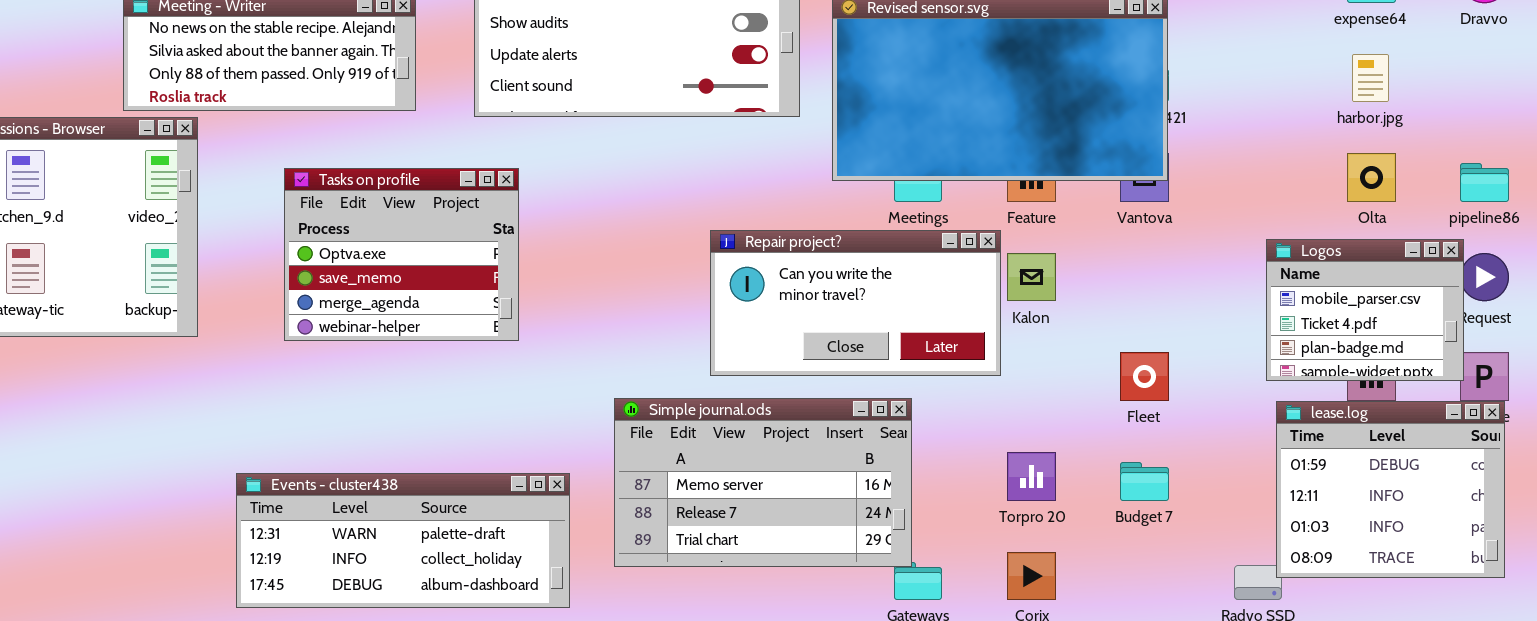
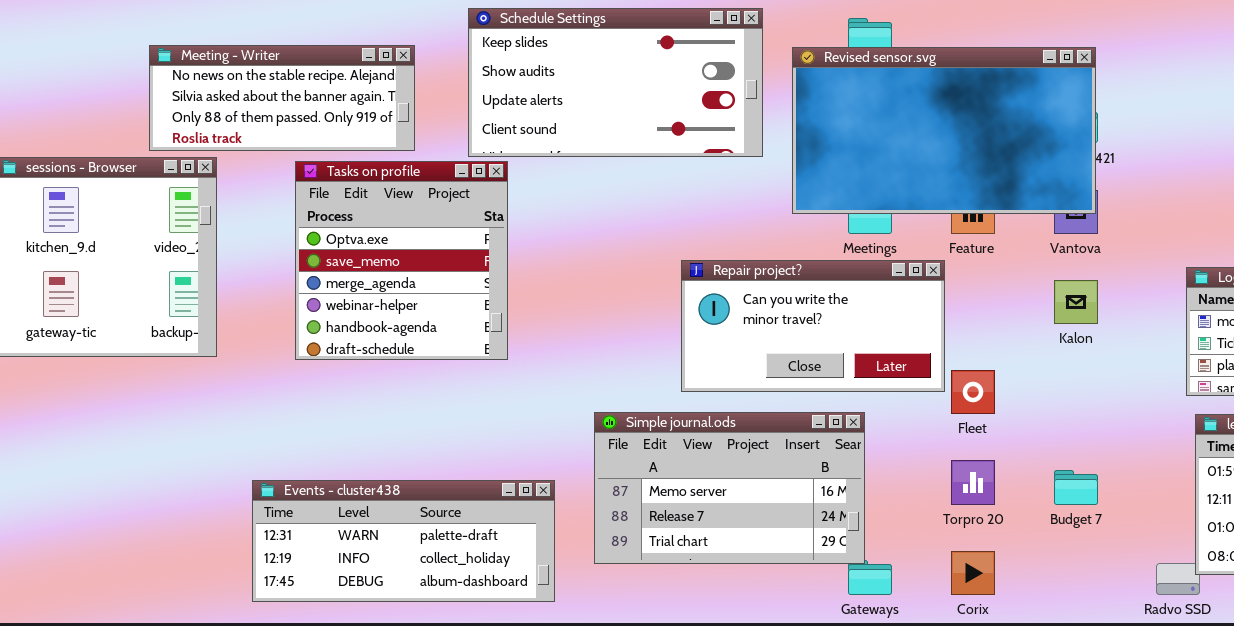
Tasks on profile: [284,168,519,341] -> [295,161,508,360], resized
Kalon: [1007,253,1056,301] -> [1054,280,1098,324], moved
Fleet: [1120,352,1169,401] -> [951,370,995,414], moved

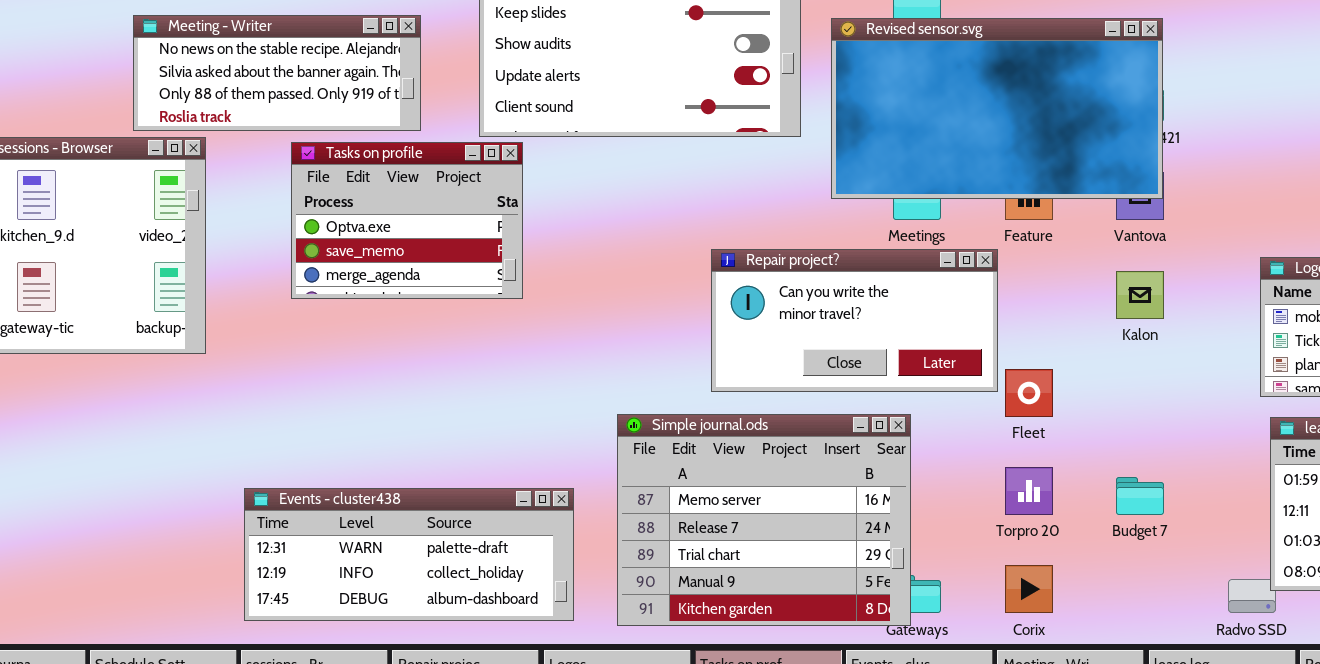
Tasks on profile: [295,161,508,360] -> [291,142,523,299], resized
Simple journal.ods: [594,412,865,564] -> [617,414,911,626], resized

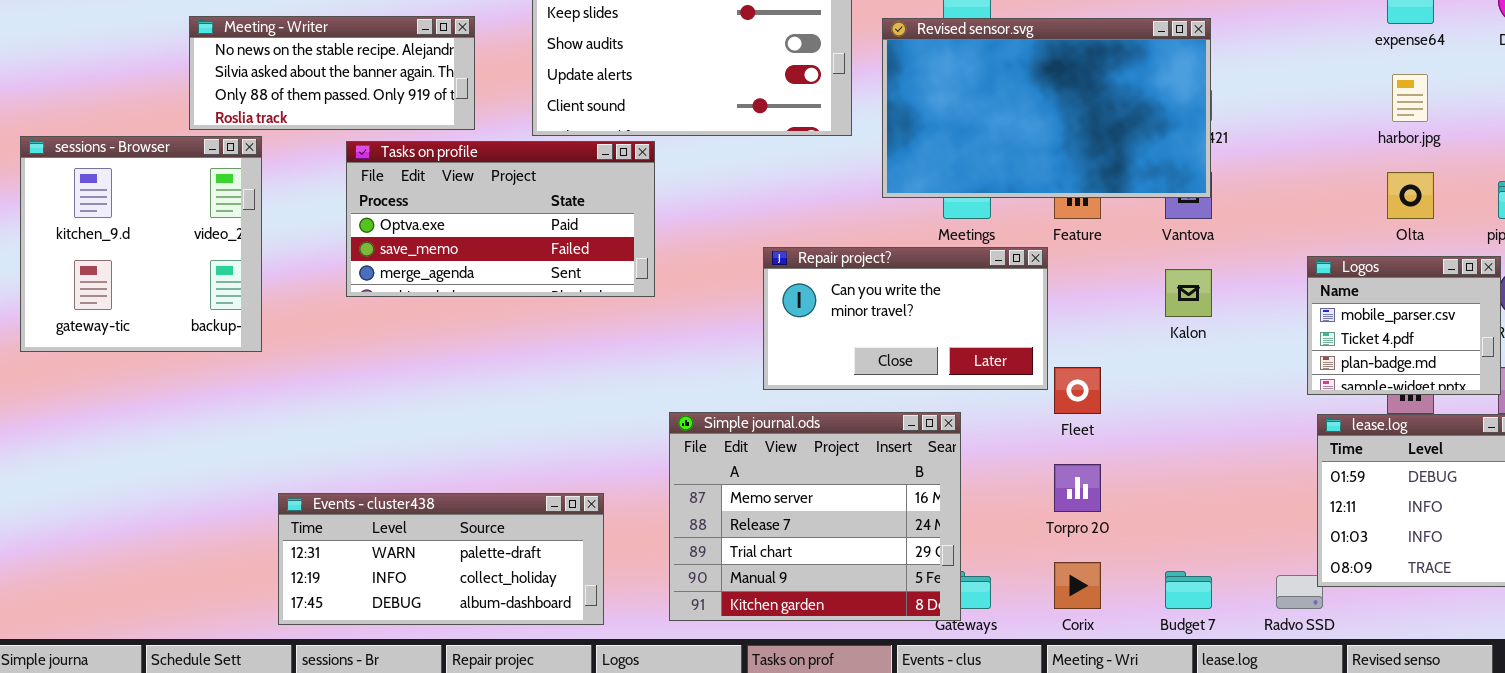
Tasks on profile: [291,142,523,299] -> [346,141,655,297], resized
Budget 7: [1116,477,1164,515] -> [1165,571,1212,609], moved
Events - cluster438: [244,488,574,621] -> [278,493,604,625], moved

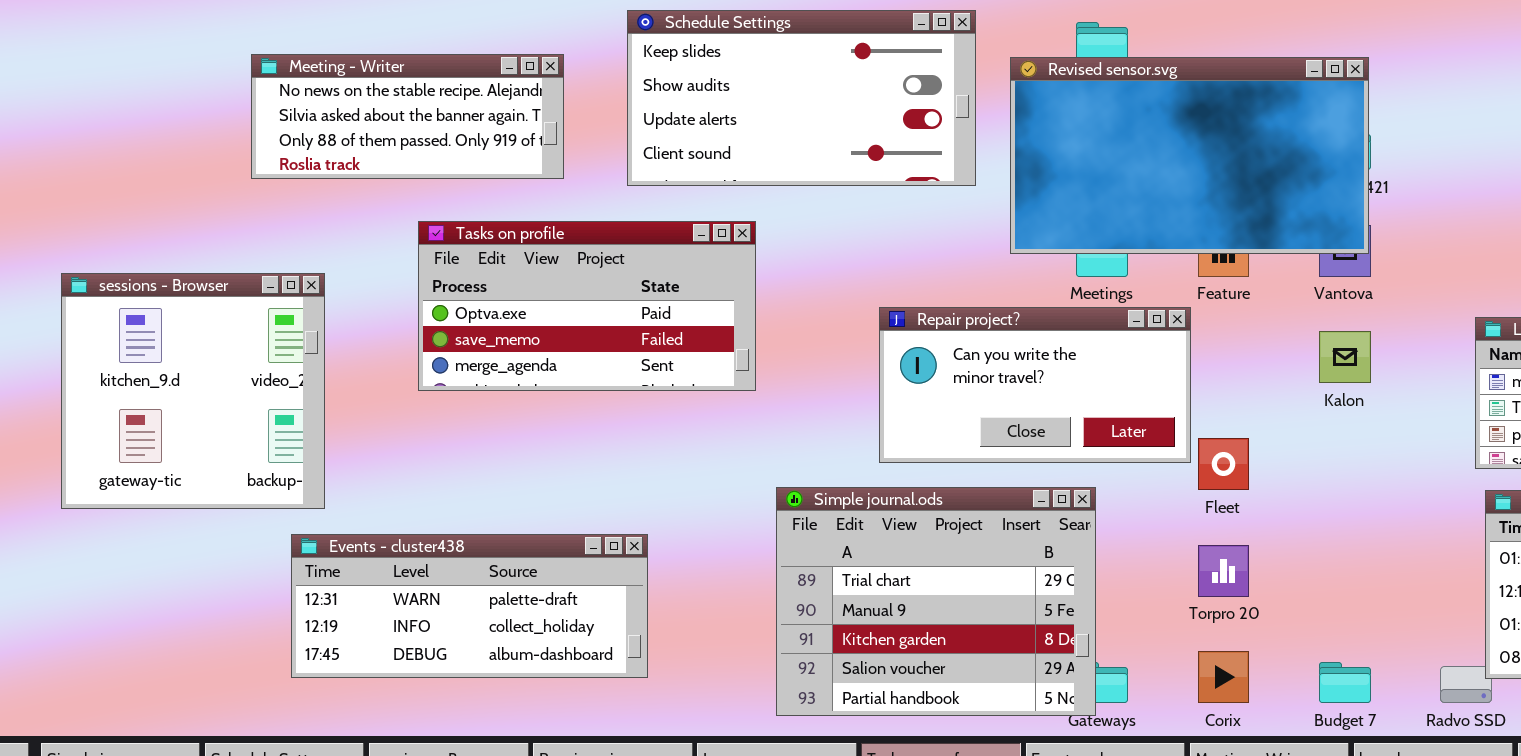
sessions - Browser: [20,136,262,352] -> [61,273,325,509], moved
Tasks on profile: [346,141,655,297] -> [418,221,756,391], moved
Simple journal.ods: [669,412,961,621] -> [776,487,1096,716], scrolled down 2 rows
Events - cluster438: [278,493,604,625] -> [291,534,648,678], moved

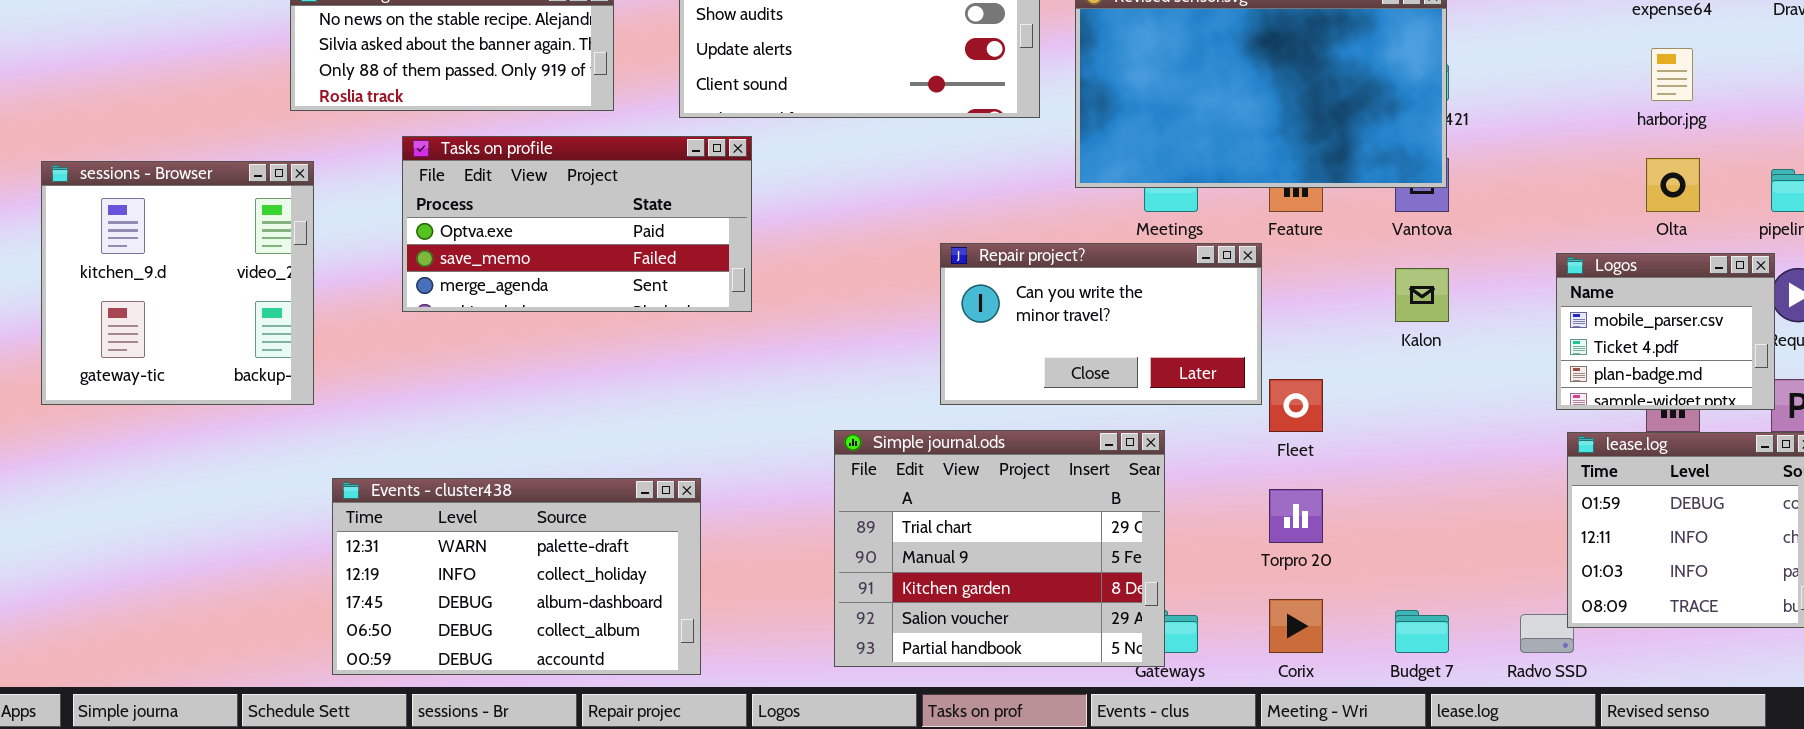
Tasks on profile: [418,221,756,391] -> [402,136,752,312], moved
sessions - Browser: [61,273,325,509] -> [41,161,314,405], moved
Events - cluster438: [291,534,648,678] -> [332,478,701,675], resized

